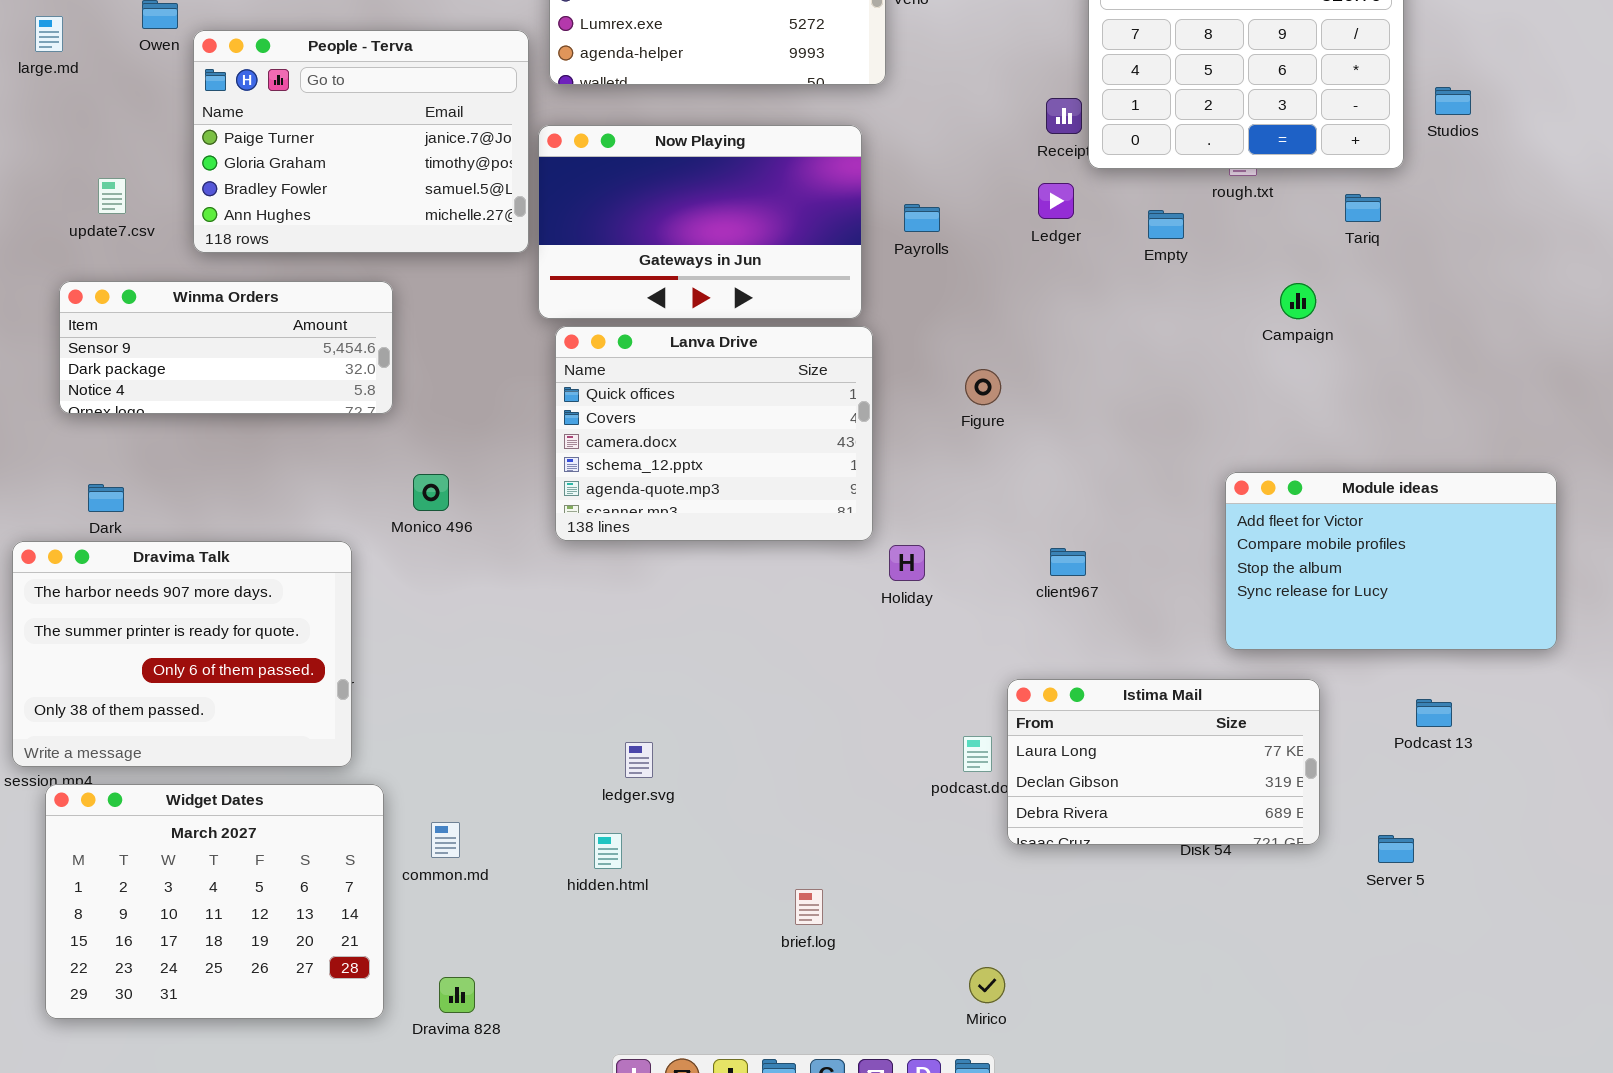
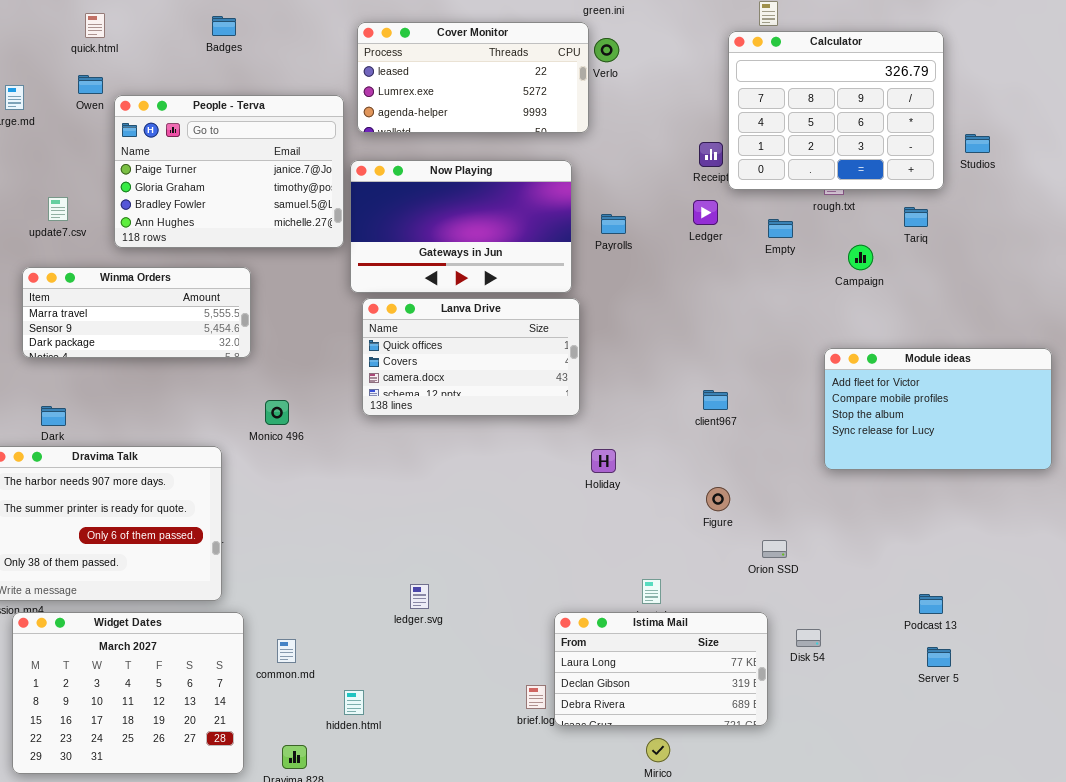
Winma Orders: [59,281,393,414] -> [22,267,251,358], scrolled up 1 row
Campaign: [1280,283,1316,319] -> [848,245,873,270], moved
Lanva Drive: [555,326,873,541] -> [362,298,580,416], resized
Figure: [965,369,1001,405] -> [706,487,730,511], moved
Module ideas: [1225,472,1557,650] -> [824,348,1052,470], moved
client967: [1050,548,1086,576] -> [703,390,728,410], moved
Istima Mail: [1007,679,1320,845] -> [554,612,768,726], moved
Podcast 13: [1416,699,1452,727] -> [919,594,943,614], moved
hidden.html: [594,833,622,869] -> [344,690,364,715], moved

